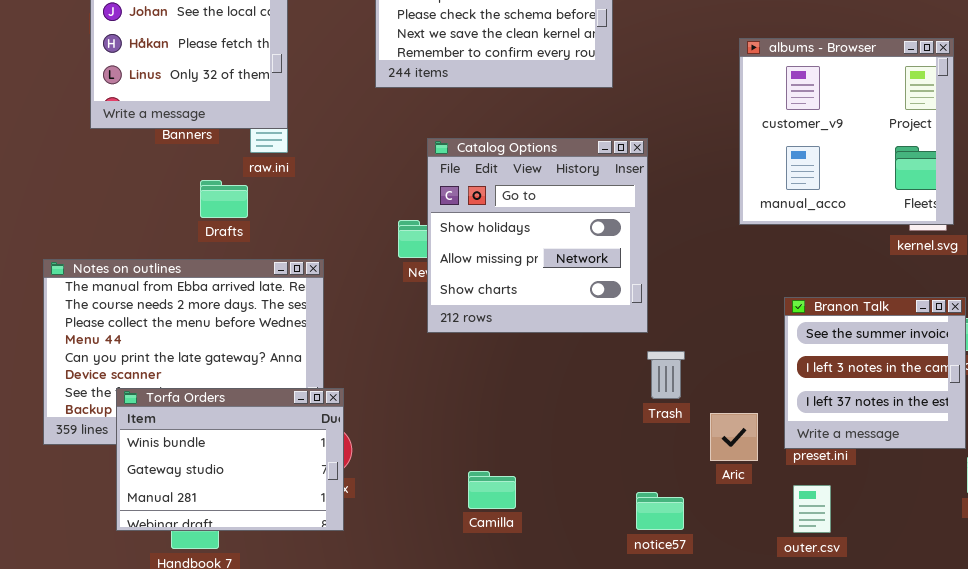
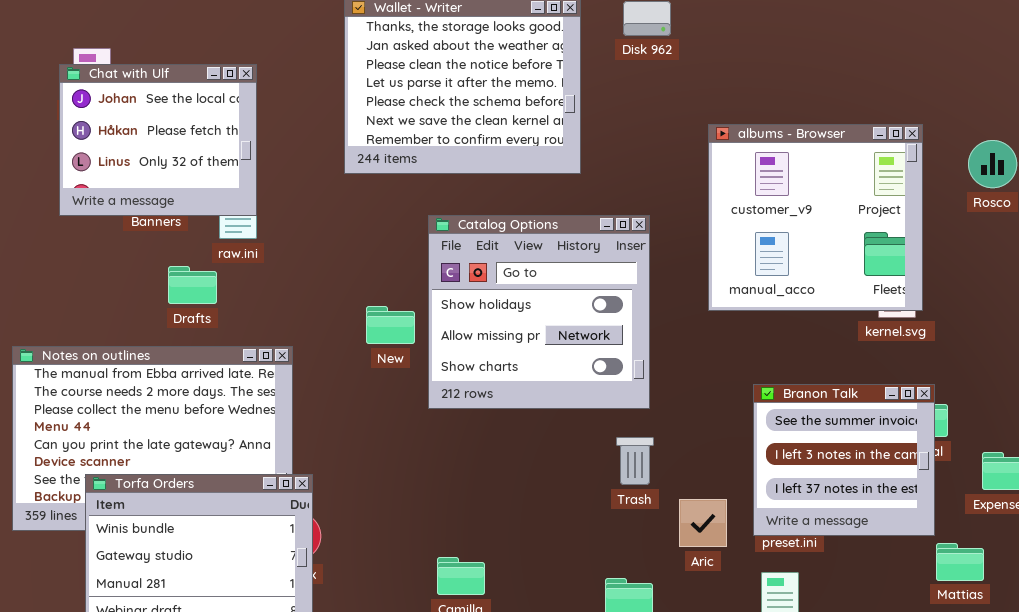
Catalog Options: [427,138,648,333] -> [428,215,650,409], moved

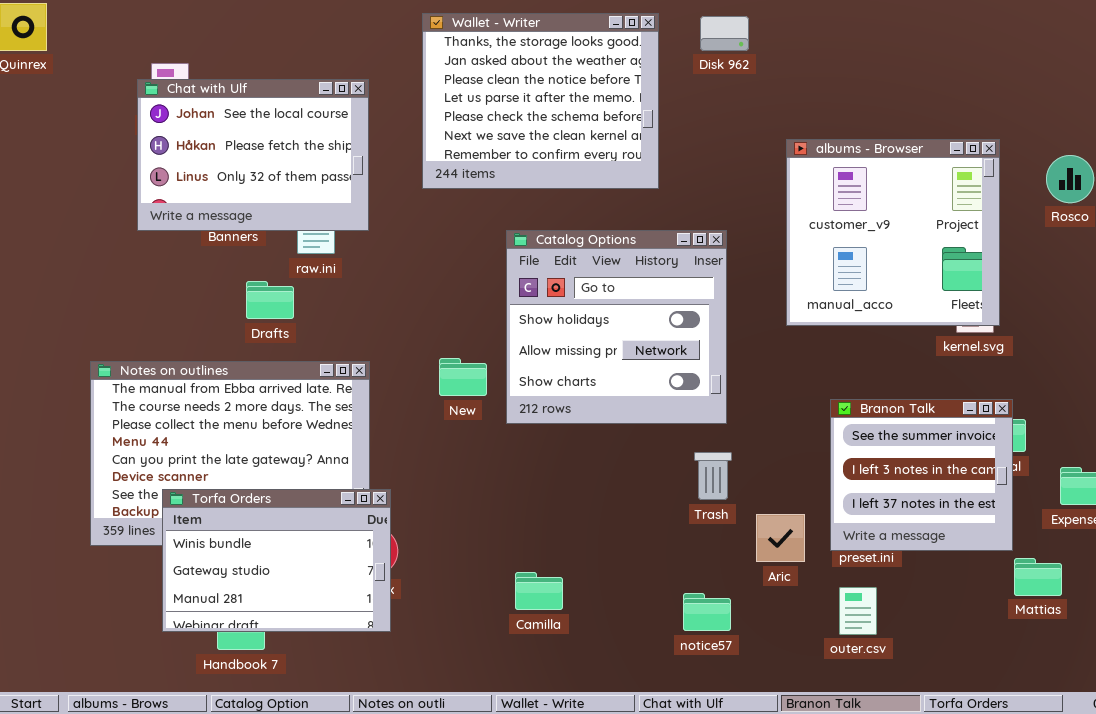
Chat with Ulf: [59,64,257,216] -> [137,79,369,231], resized
New: [366,306,415,344] -> [439,358,487,396], moved

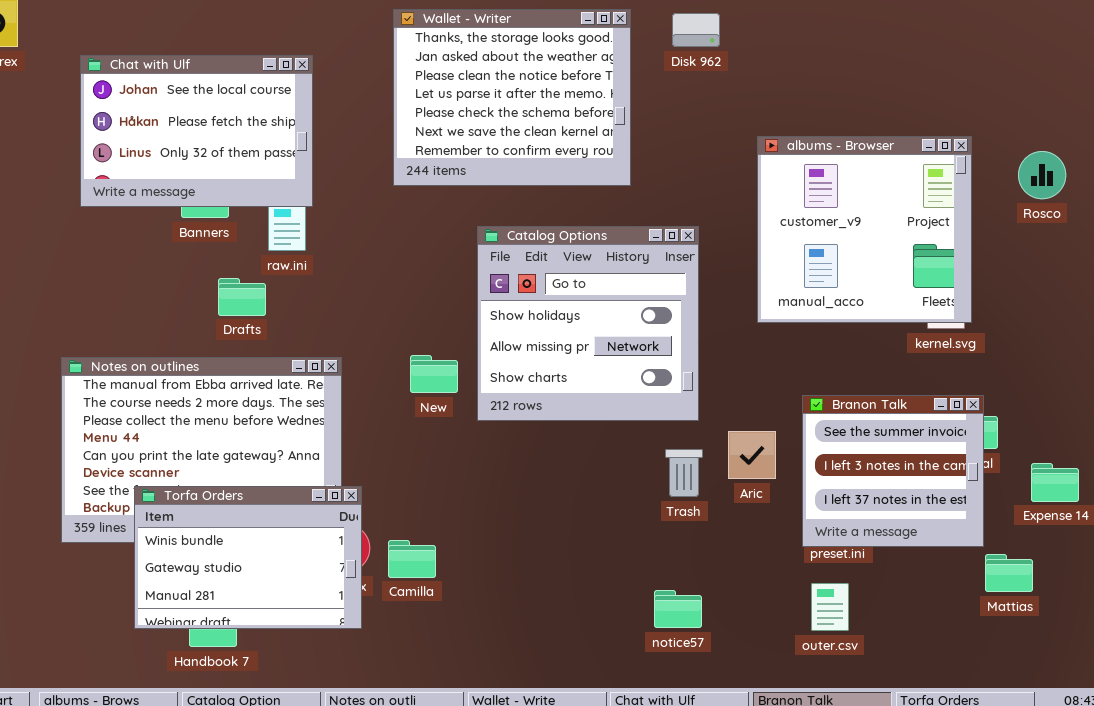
Chat with Ulf: [137,79,369,231] -> [80,55,313,207], moved
Aric: [756,514,805,562] -> [728,431,776,479], moved
Camilla: [515,572,563,610] -> [388,540,436,578], moved

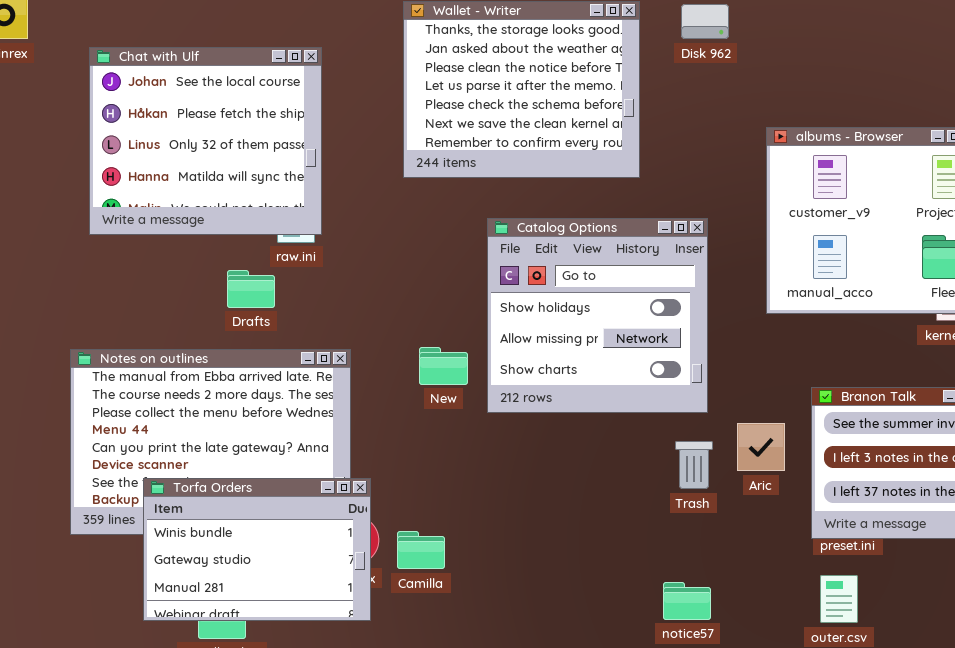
Chat with Ulf: [80,55,313,207] -> [89,47,322,235], resized

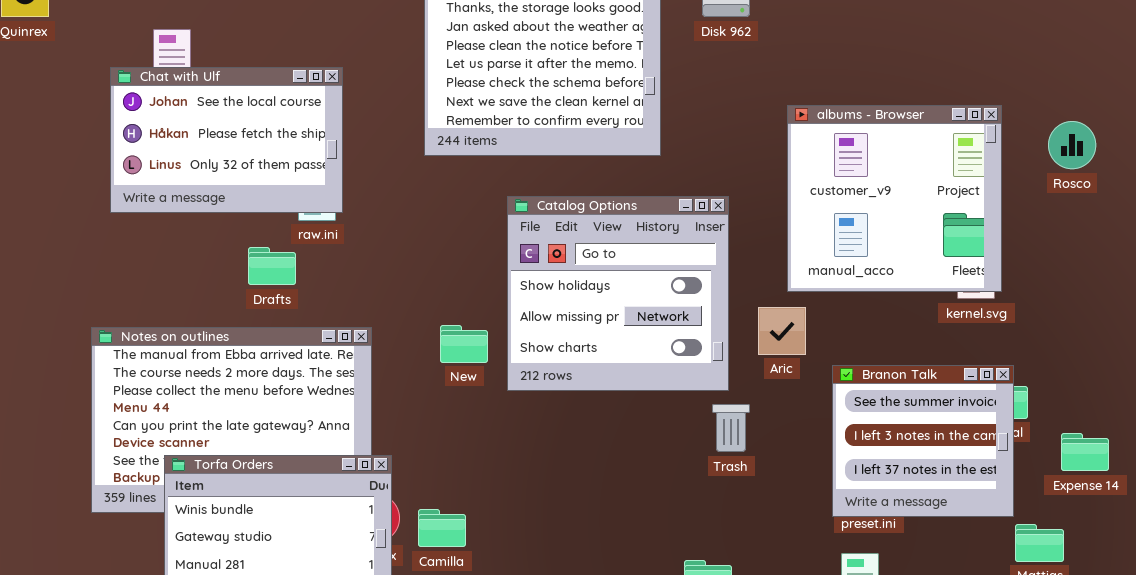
Chat with Ulf: [89,47,322,235] -> [110,67,343,213], resized
Aric: [737,423,785,471] -> [758,307,806,355], moved
Trash: [675,441,713,489] -> [712,404,750,452], moved

